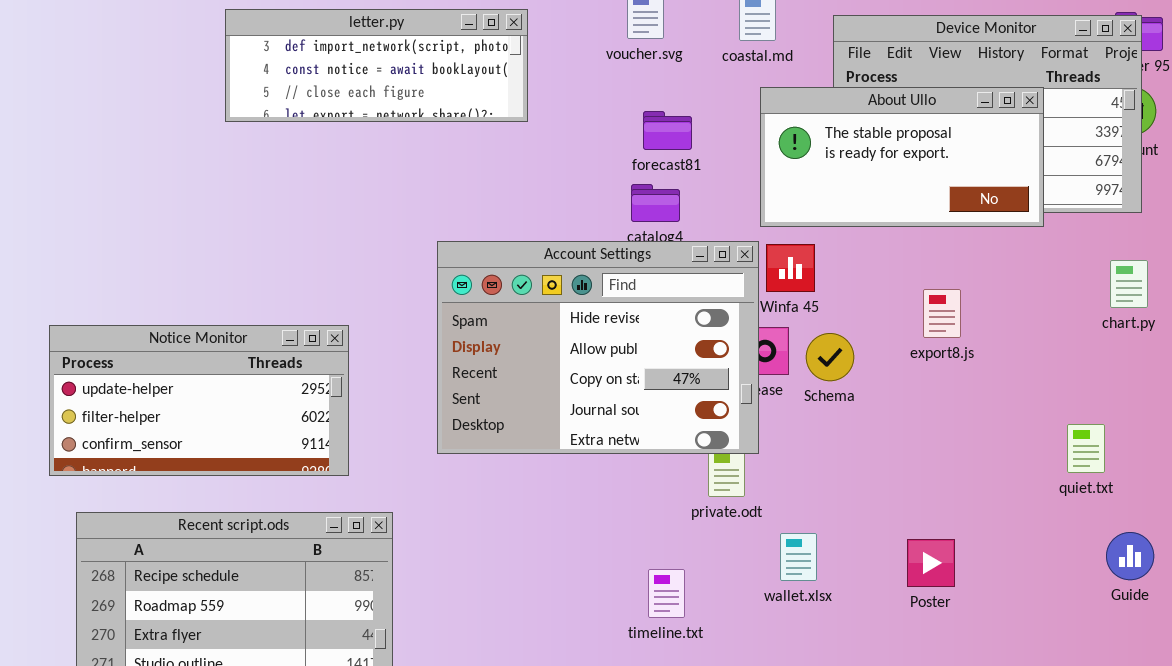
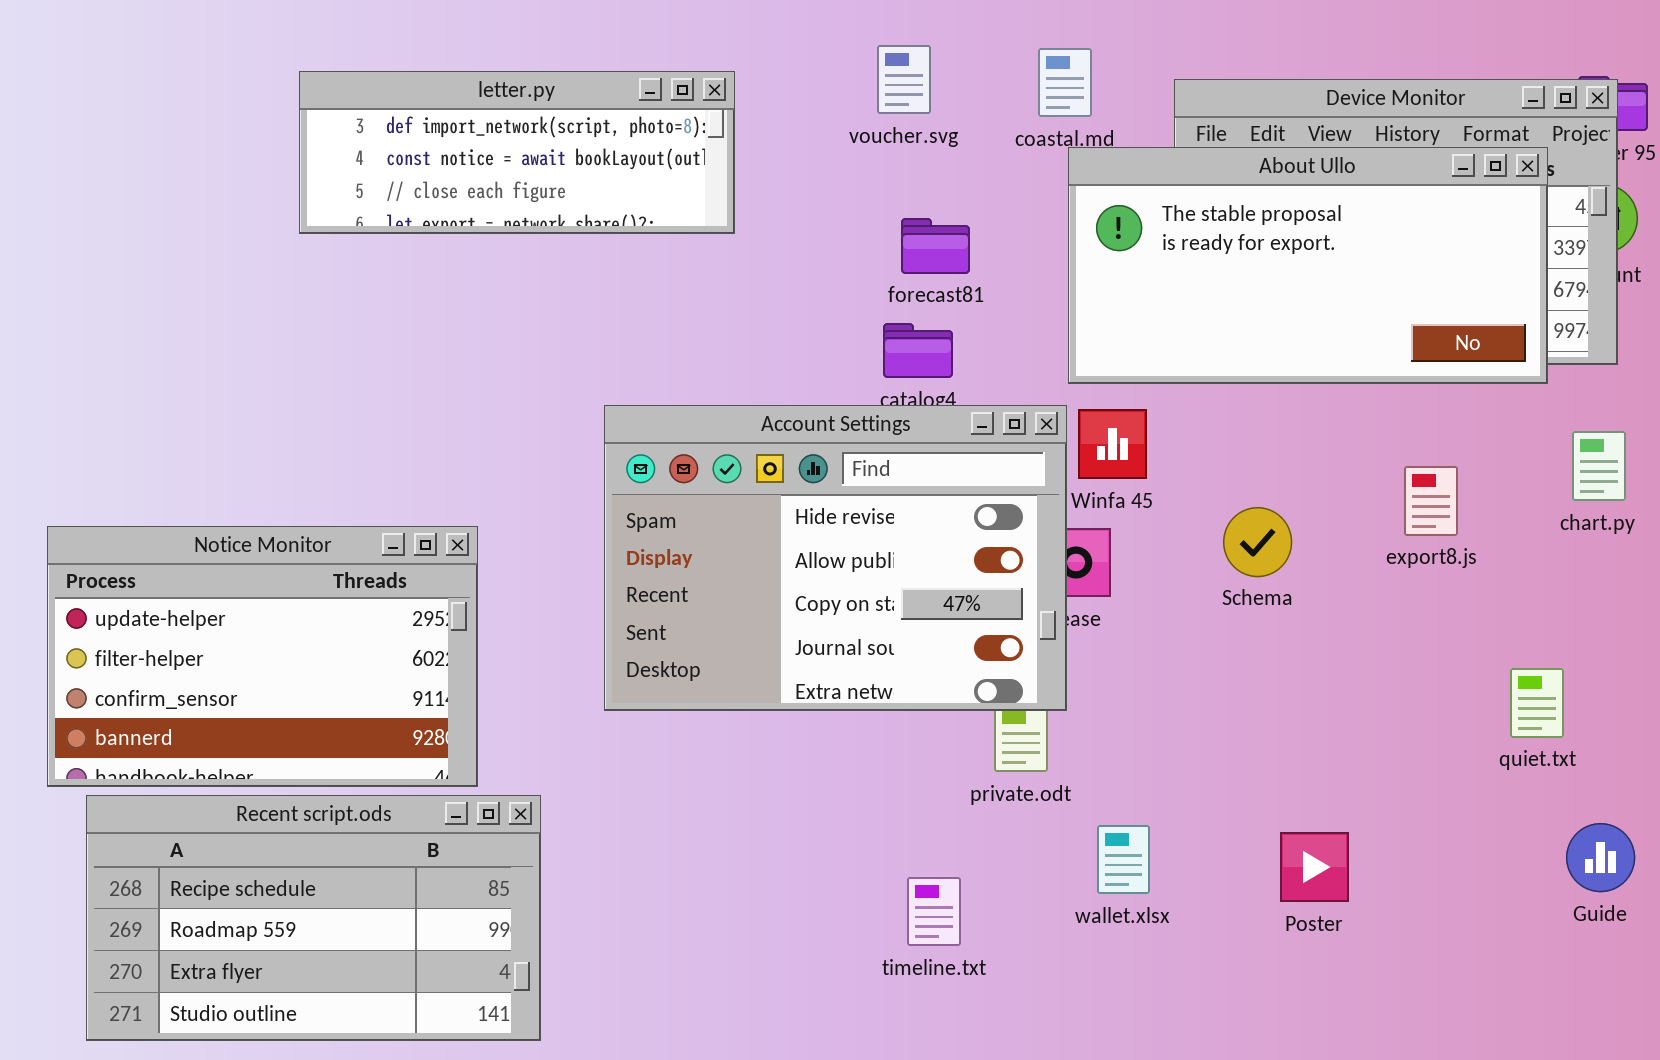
About Ullo: [760,87,1044,227] -> [1068,147,1548,384], resized
export8.js: [923,289,961,338] -> [1404,466,1458,536], moved
Notice Monitor: [49,325,349,476] -> [47,526,478,787], resized
Schema: [806,333,854,381] -> [1223,507,1292,577], moved

